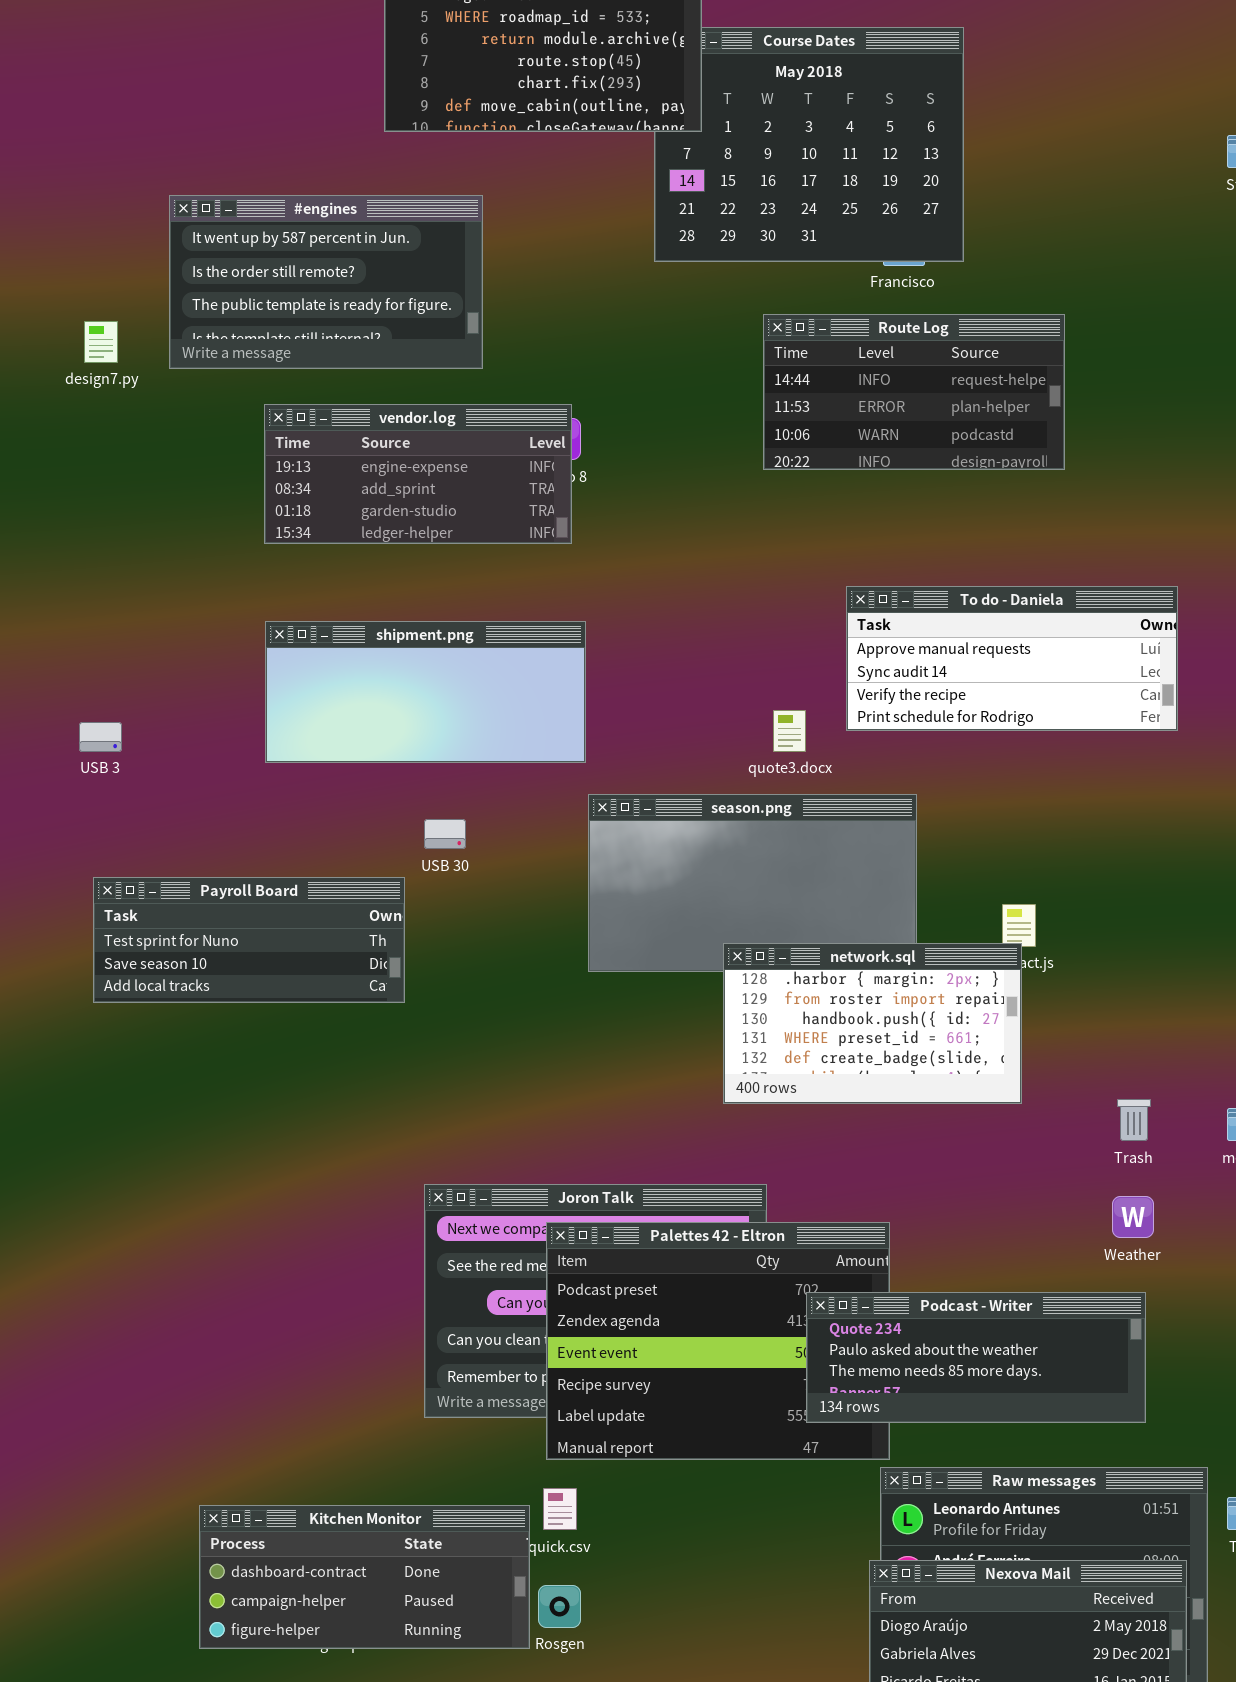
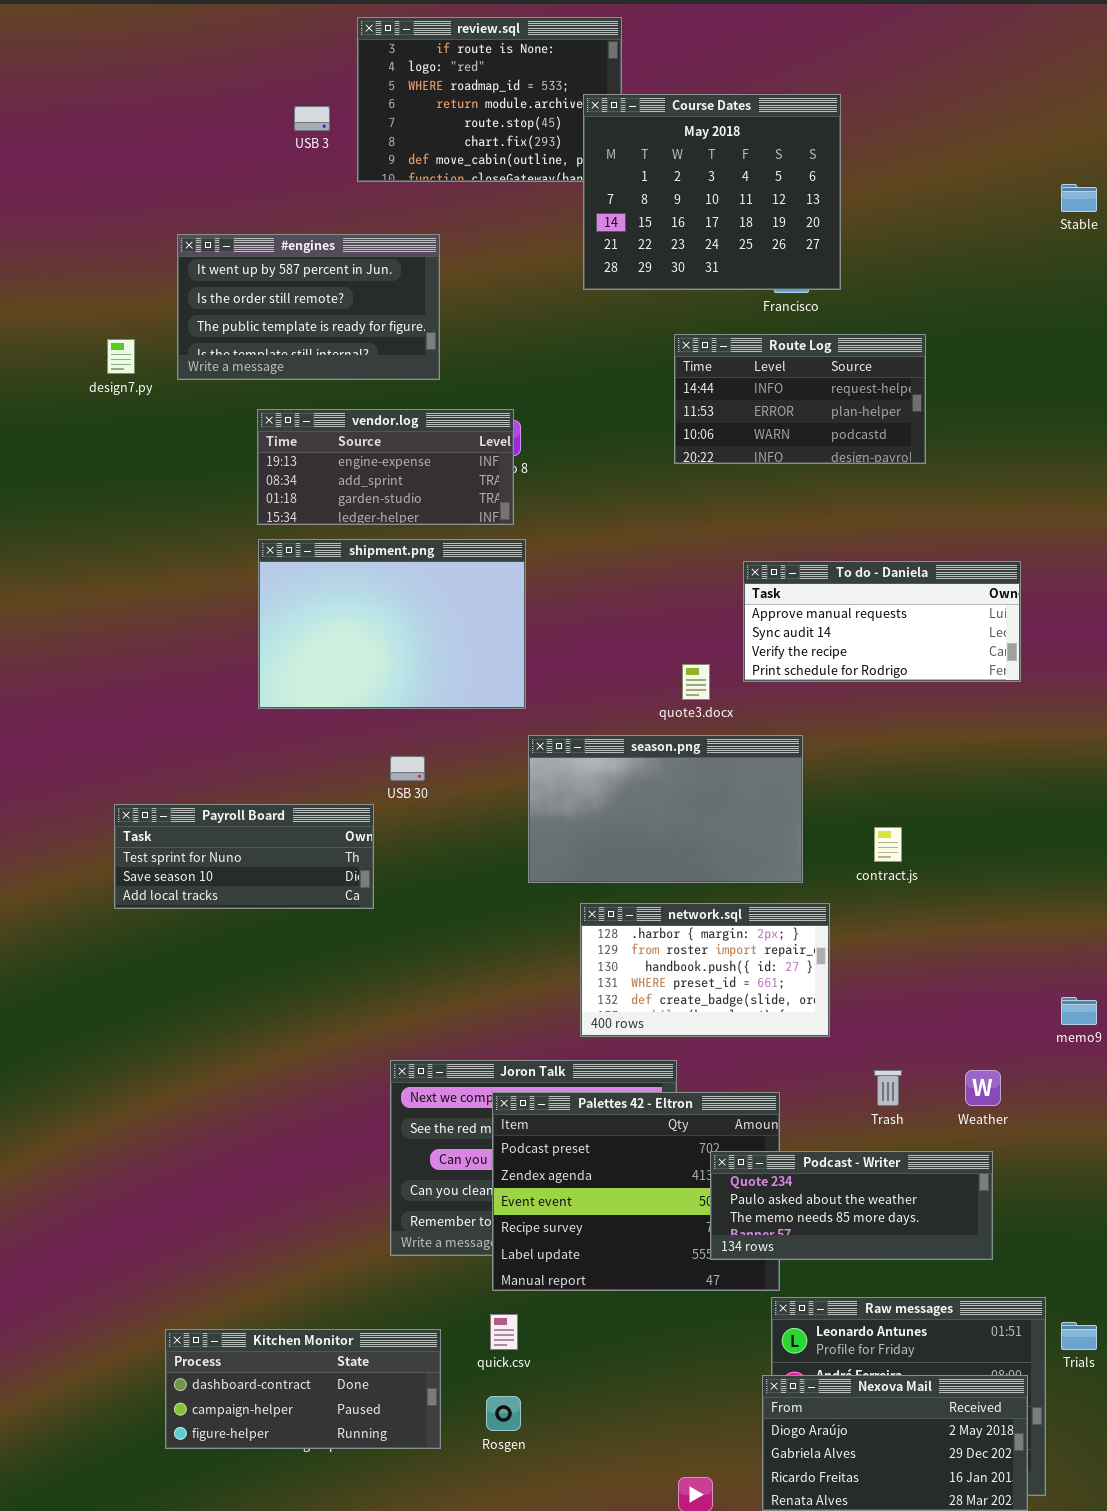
Course Dates: [654,27,964,262] -> [583,94,841,290], raised
shipment.png: [265,621,586,763] -> [258,539,526,709], resized
USB 3: [79,722,122,752] -> [294,106,330,131], moved
network.sql: [723,943,1022,1104] -> [580,903,830,1037], moved
Trash: [1117,1099,1151,1141] -> [874,1070,902,1106], moved
Kitchen Monitor: [199,1505,530,1649] -> [165,1329,441,1449], moved

